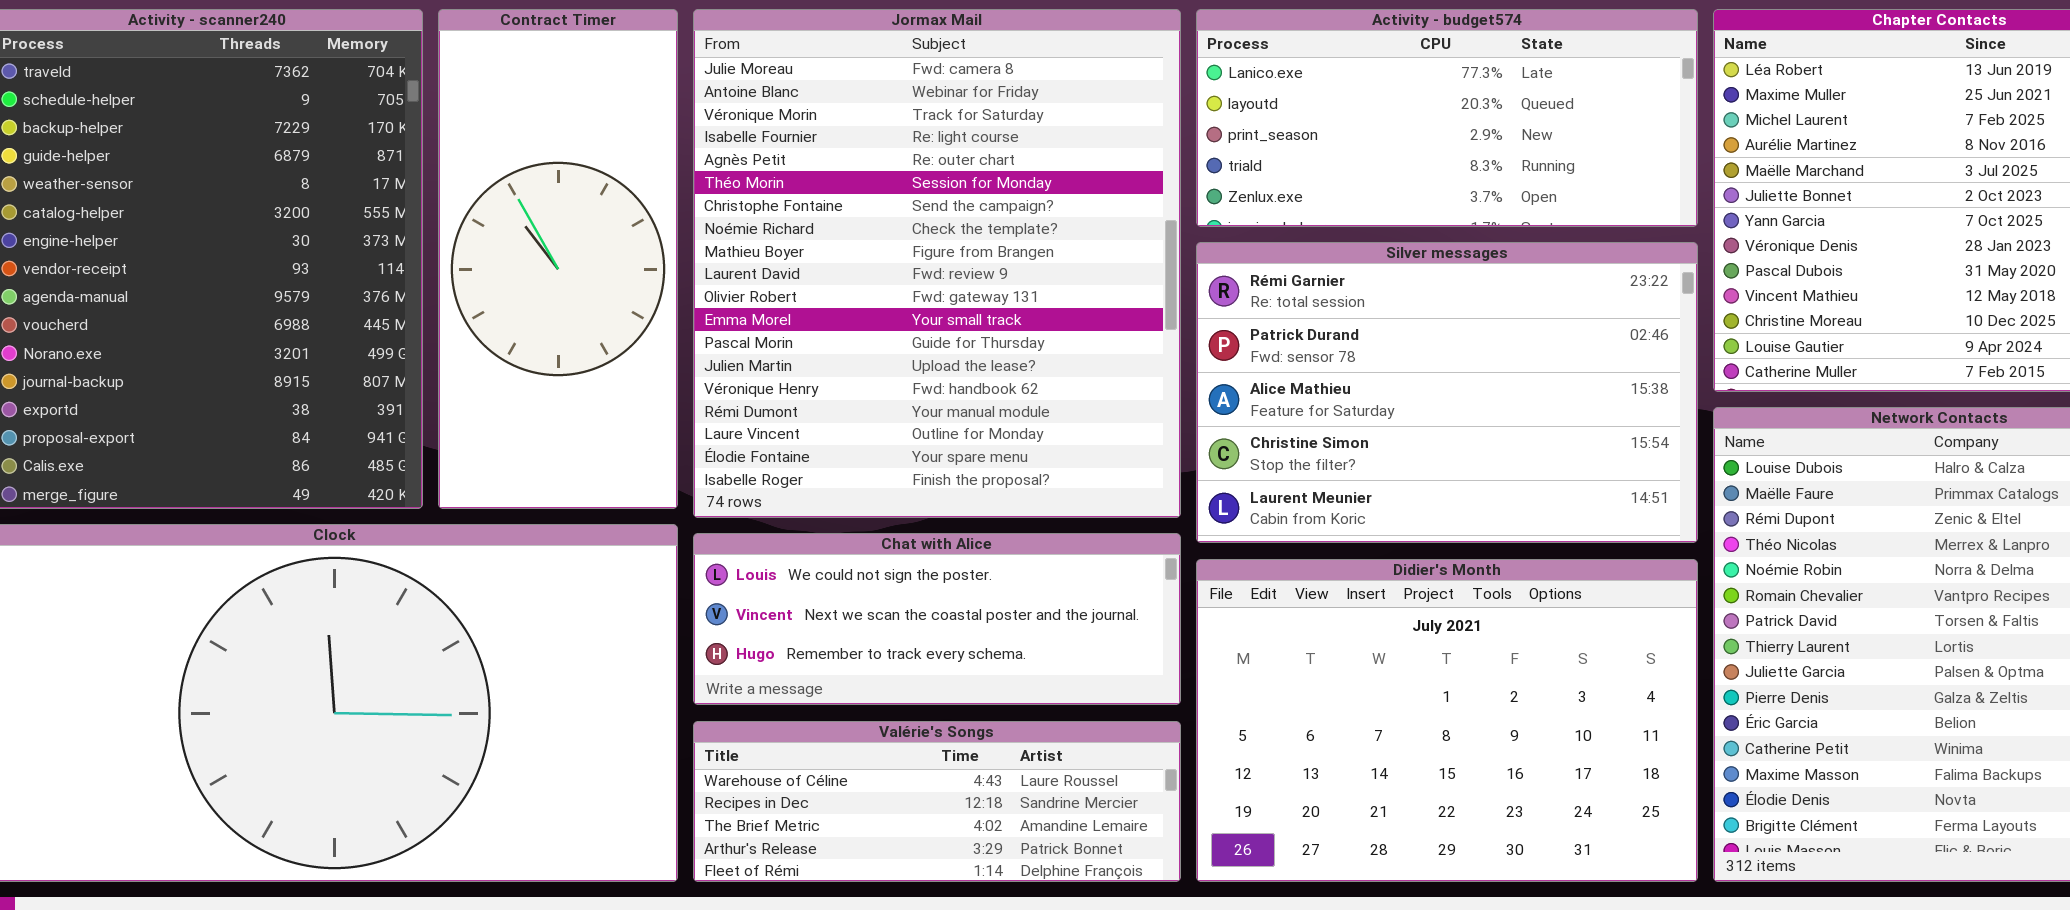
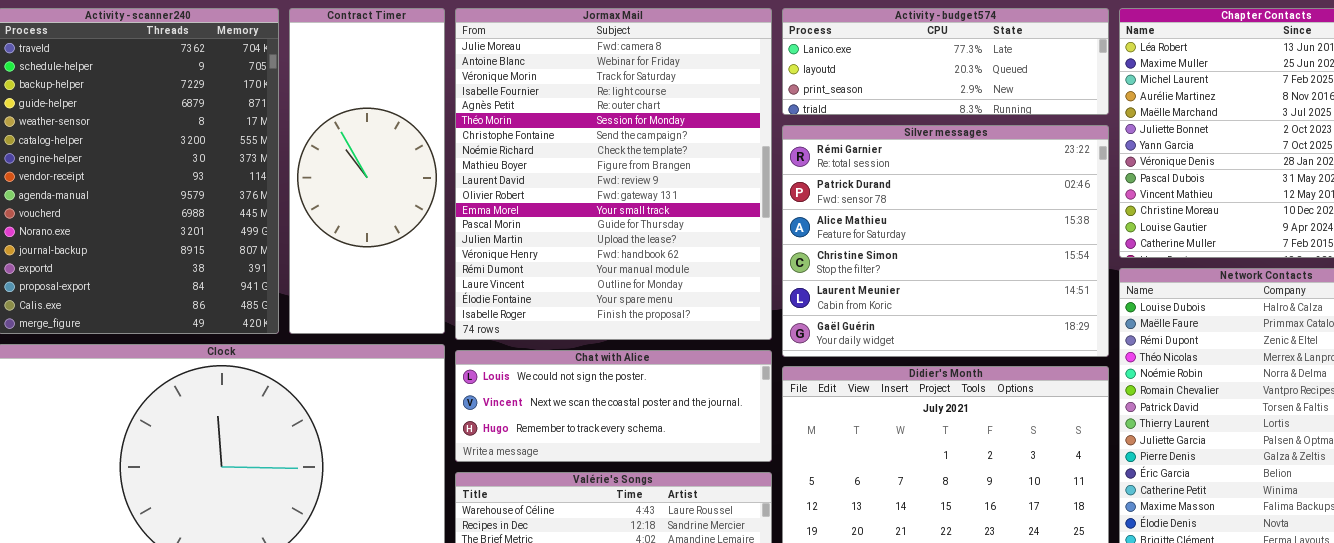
Activity - budget574: [1196,9,1698,227] -> [782,8,1109,115], resized
Silver messages: [1196,242,1698,543] -> [782,125,1109,357], resized

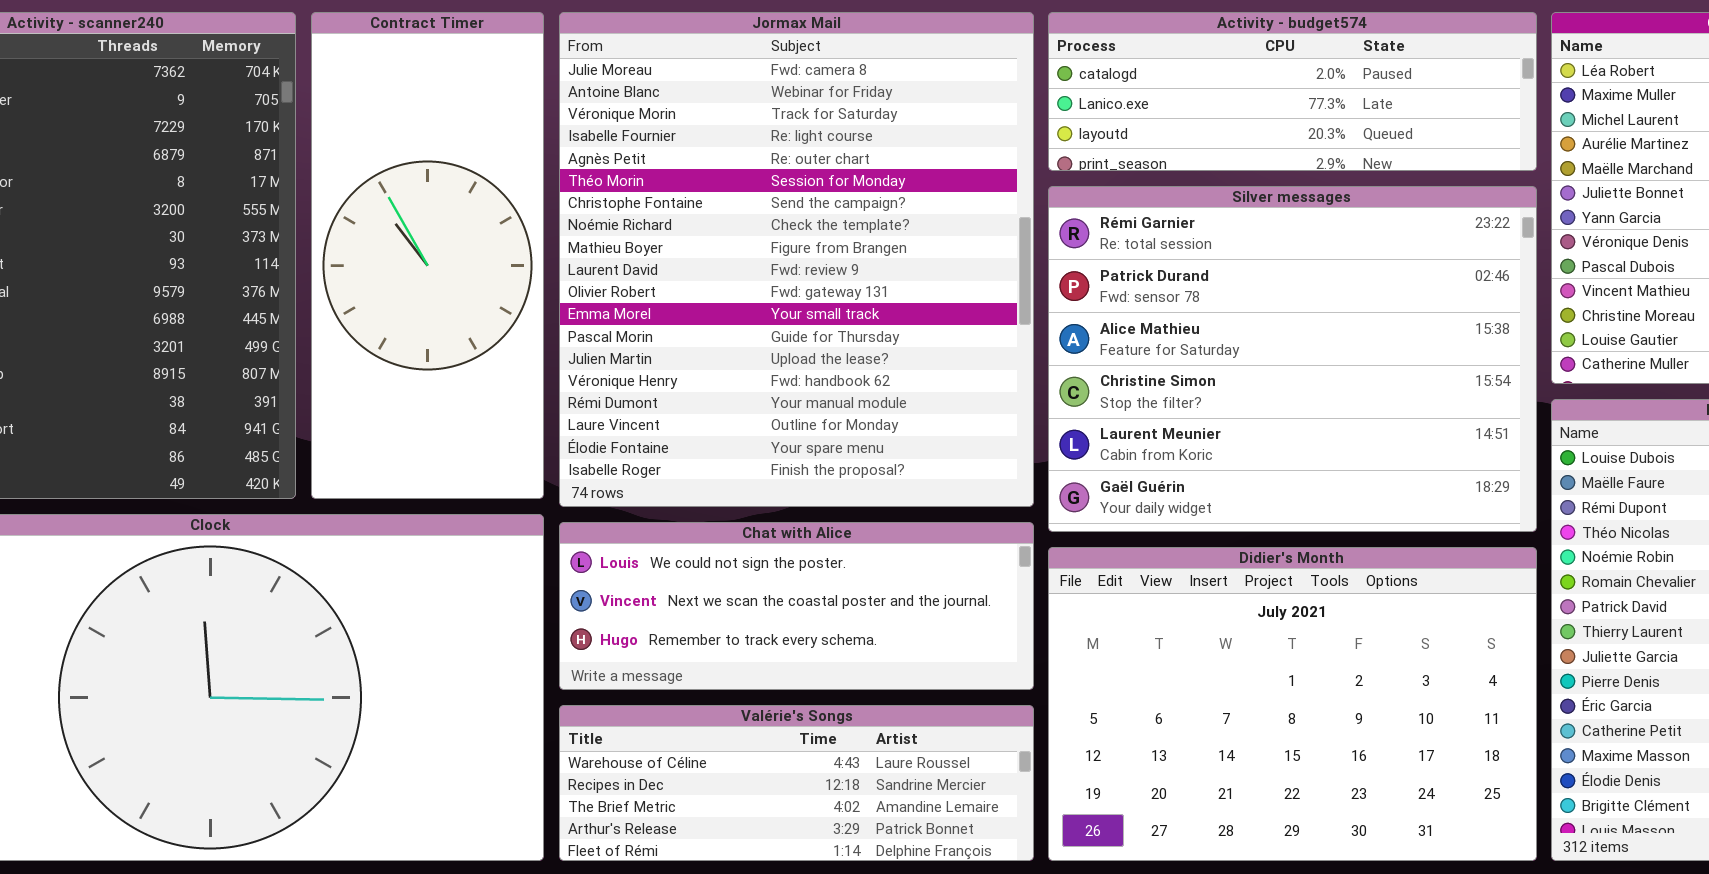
Activity - budget574: [782,8,1109,115] -> [1048,12,1537,171], scrolled up 1 row

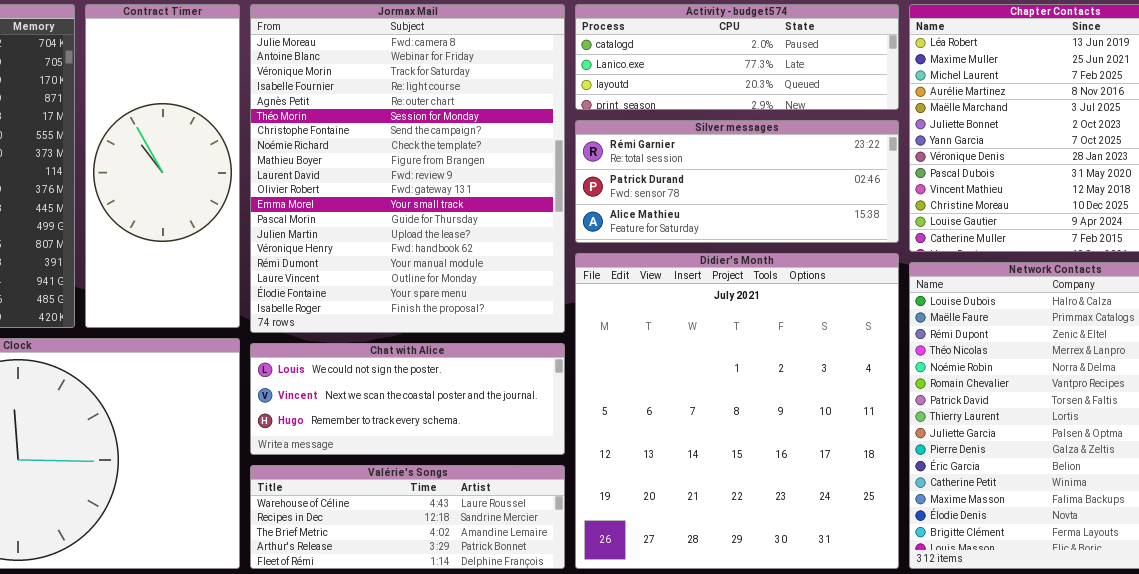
Silver messages: [1048,186,1537,532] -> [575,120,899,243], resized
Didier's Month: [1048,547,1537,861] -> [575,253,899,569], resized

